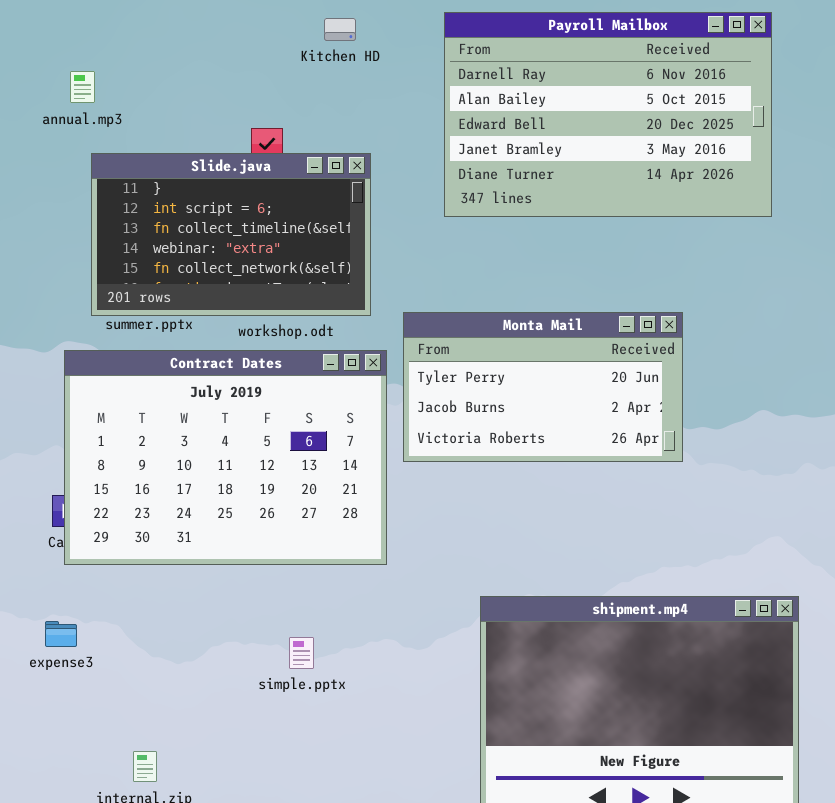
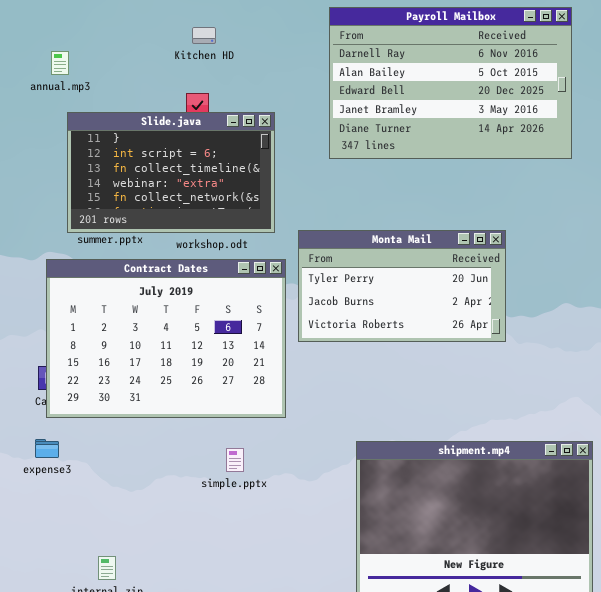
Kitchen HD: [324,18,356,41] -> [192,27,216,44], moved
expense3: [45,621,77,647] -> [35,439,59,458], moved
simple.pptx: [289,637,314,669] -> [226,448,244,472], moved

